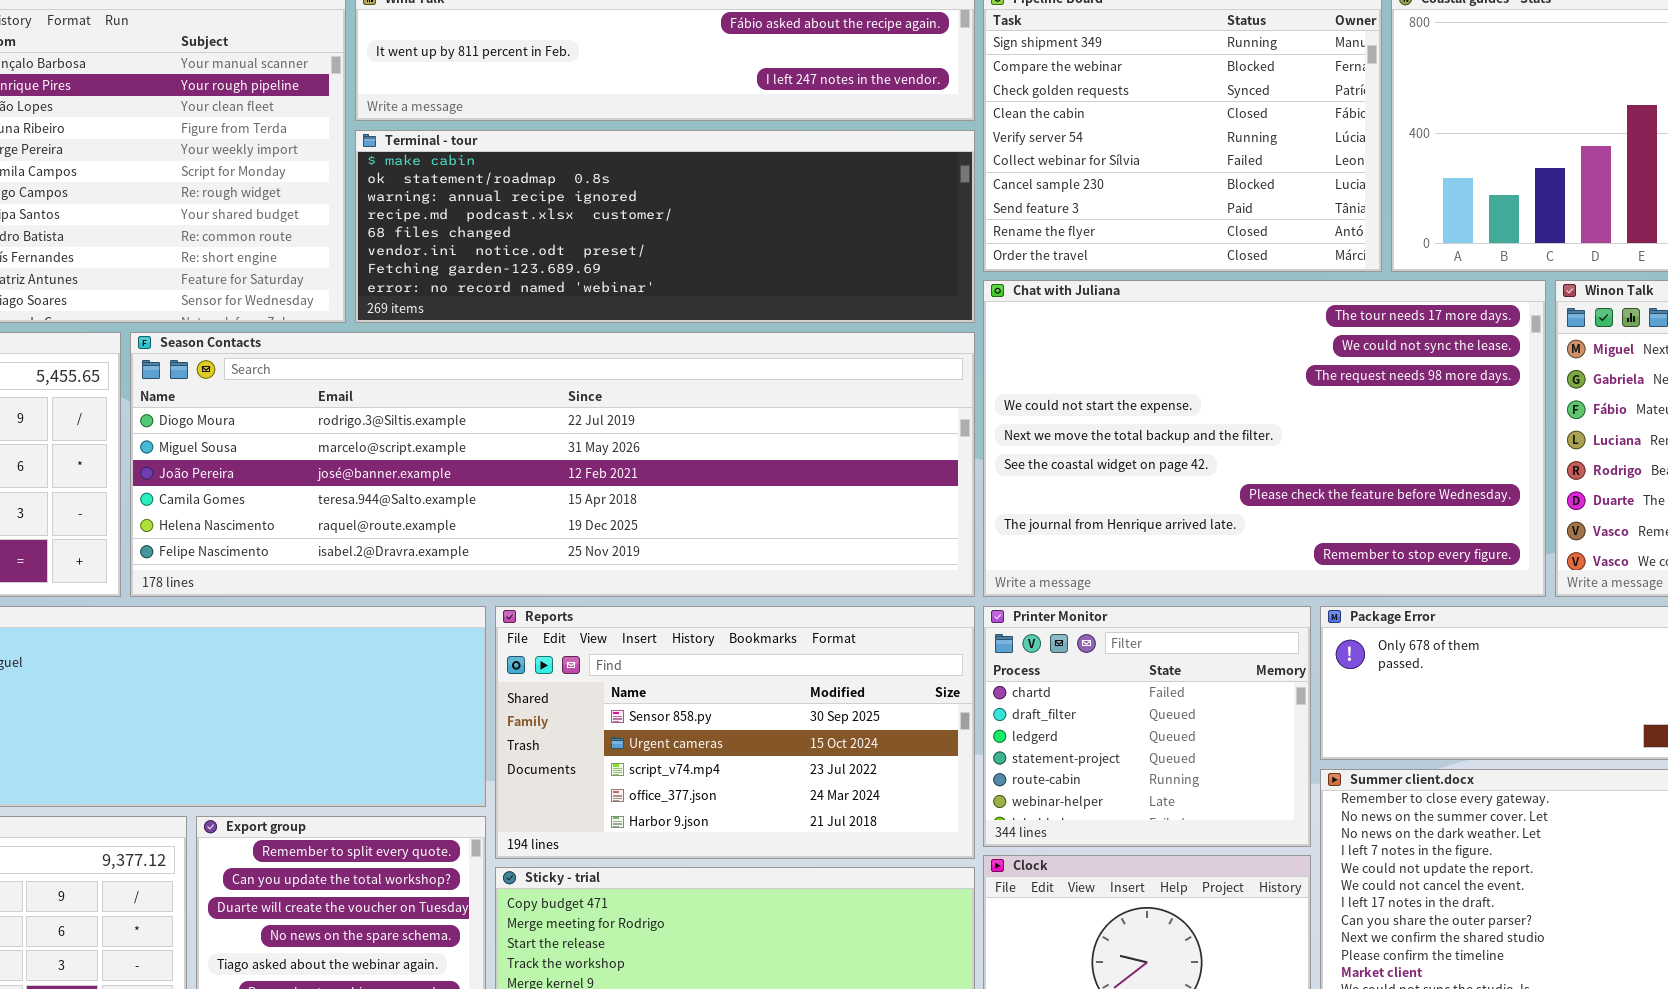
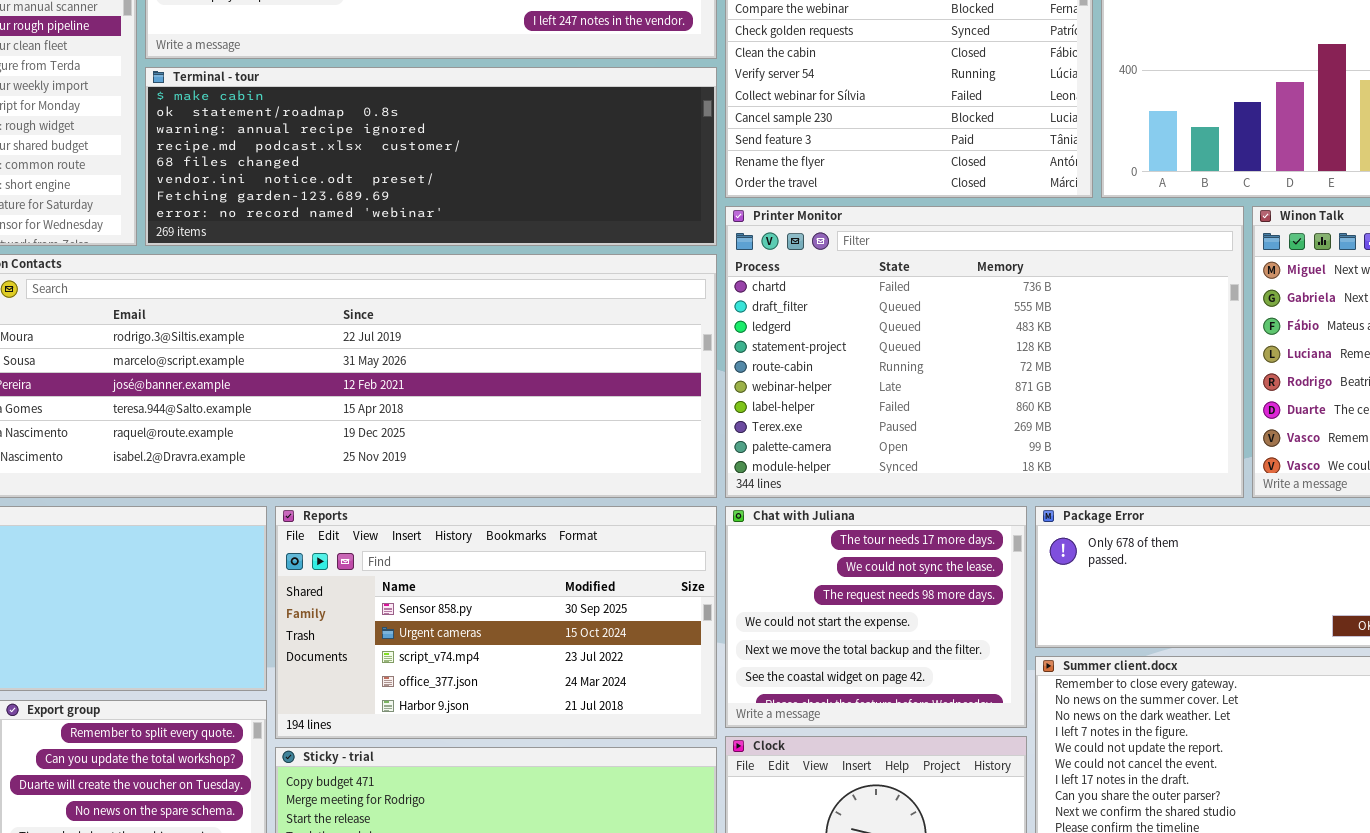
Chat with Juliana: [983,280,1546,597] -> [725,506,1027,728], moved, resized
Printer Monitor: [983,606,1311,847] -> [725,206,1244,498], moved, resized

